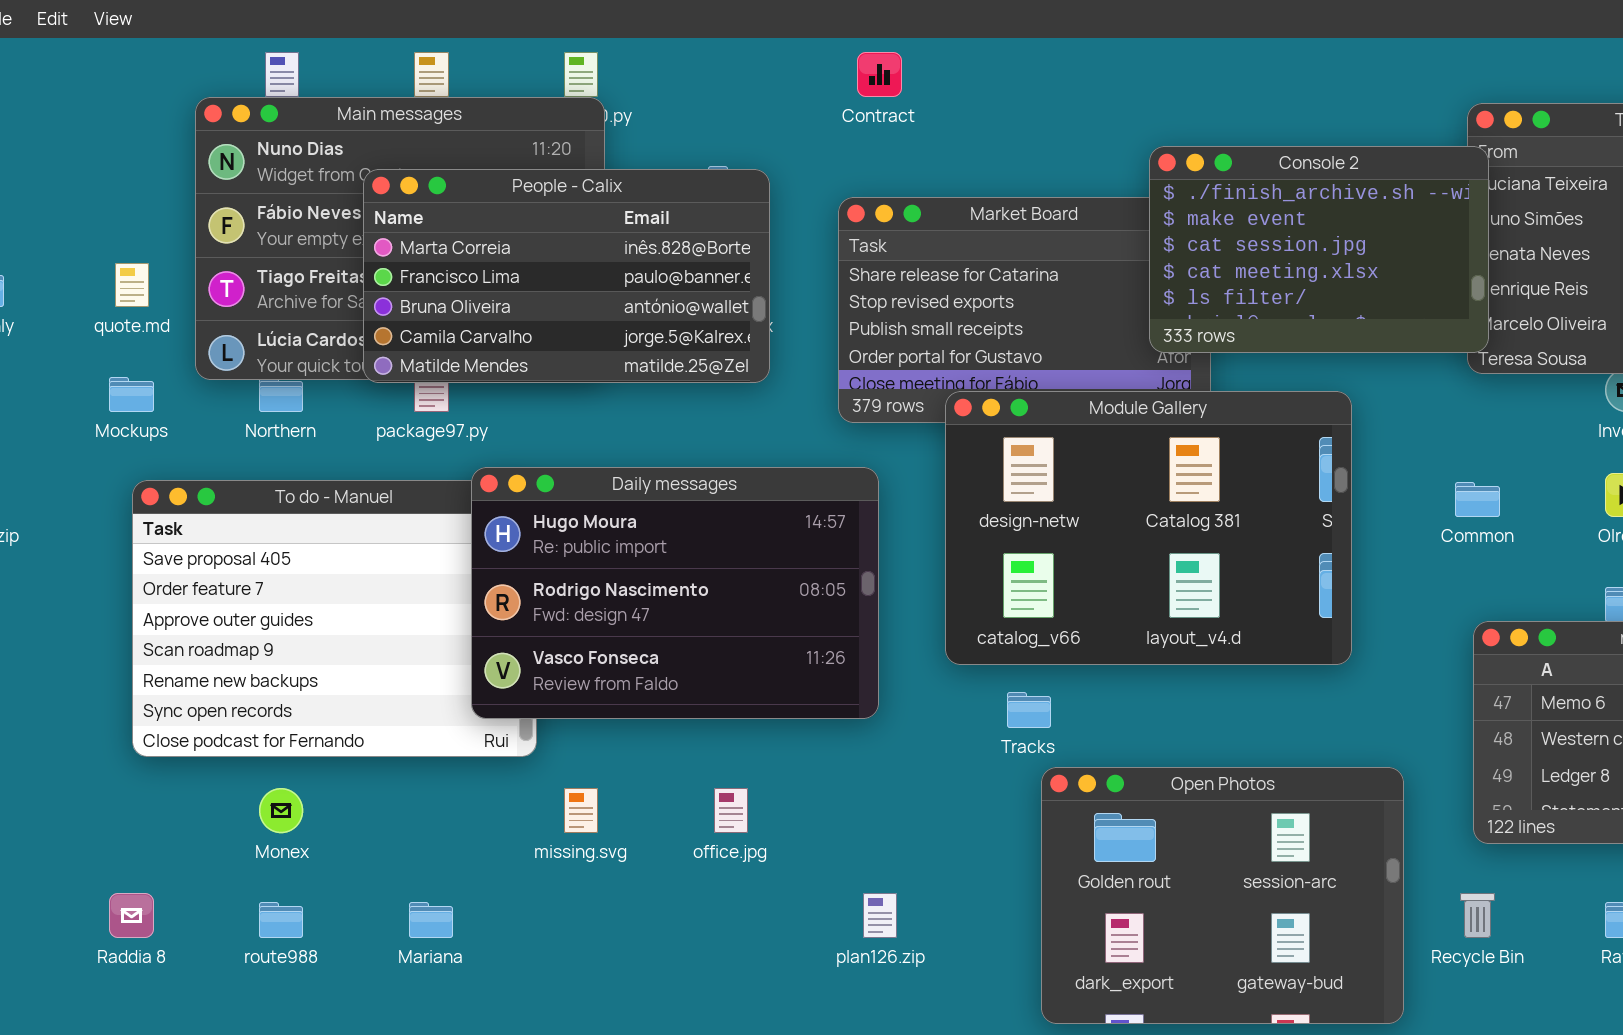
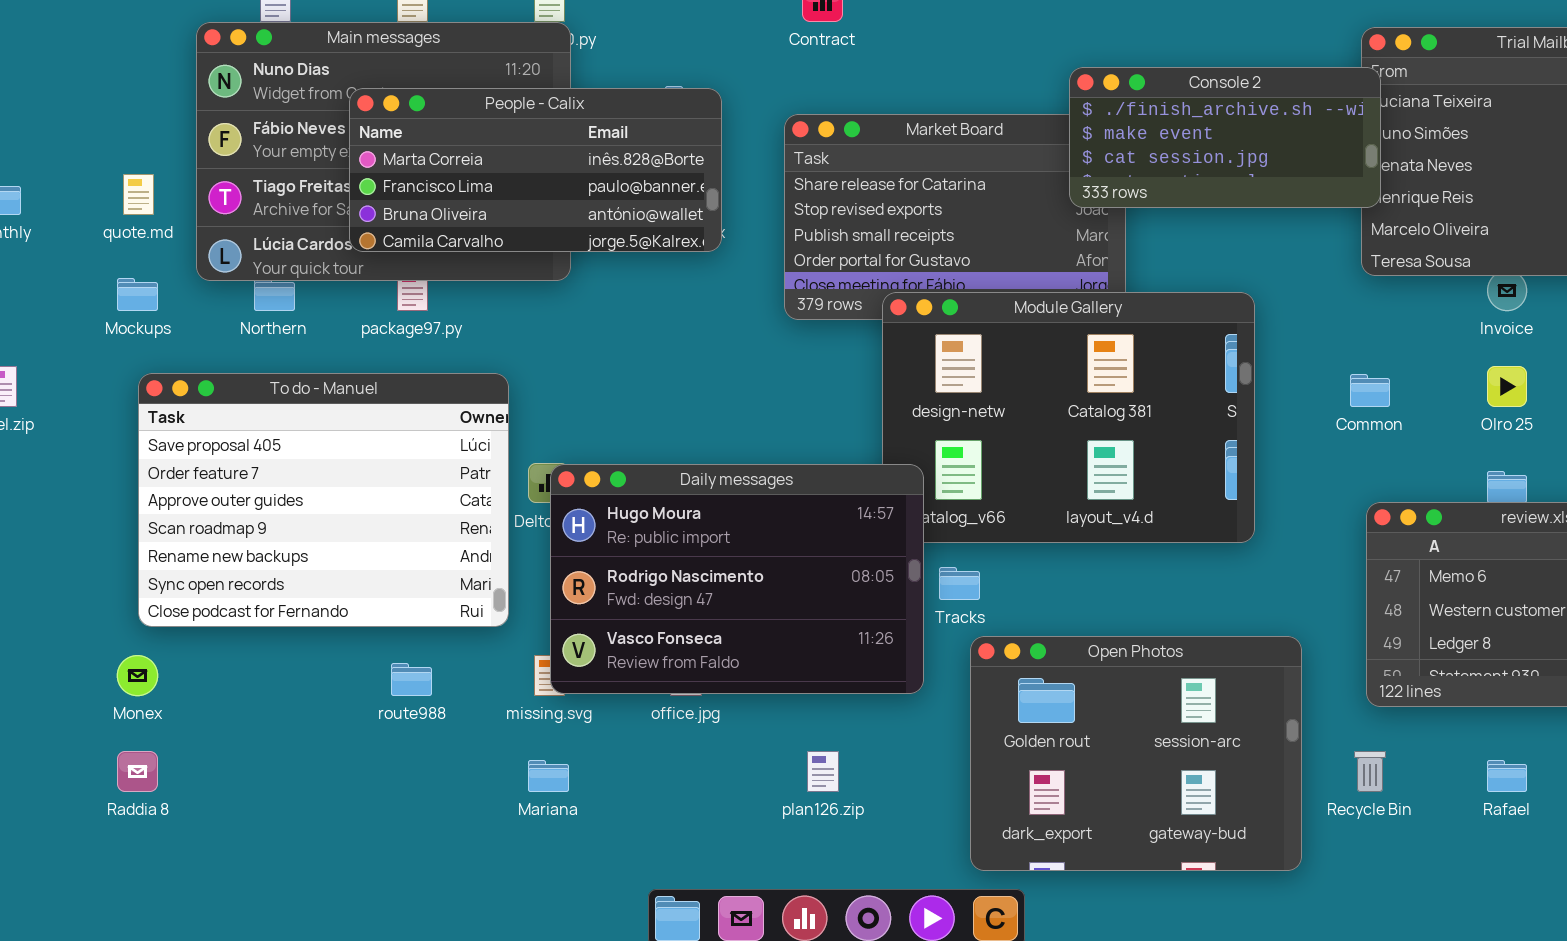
Console 2: [1149,146,1489,353] -> [1069,67,1381,208], resized
People - Calix: [363,169,770,383] -> [349,88,722,252], resized
Daily messages: [471,467,879,719] -> [550,464,924,694], moved
Monex: [259,788,303,833] -> [117,655,158,696], moved
route988: [259,902,303,938] -> [391,663,432,696], moved
Mariana: [409,902,453,938] -> [528,760,569,792], moved

